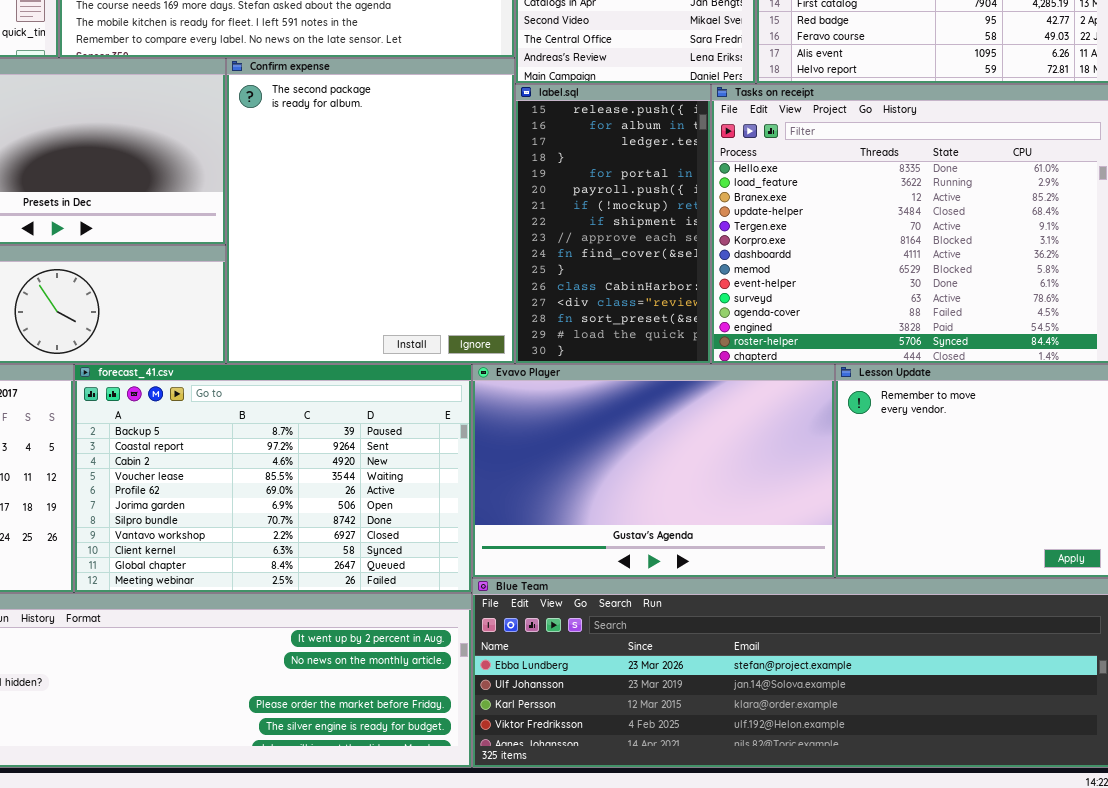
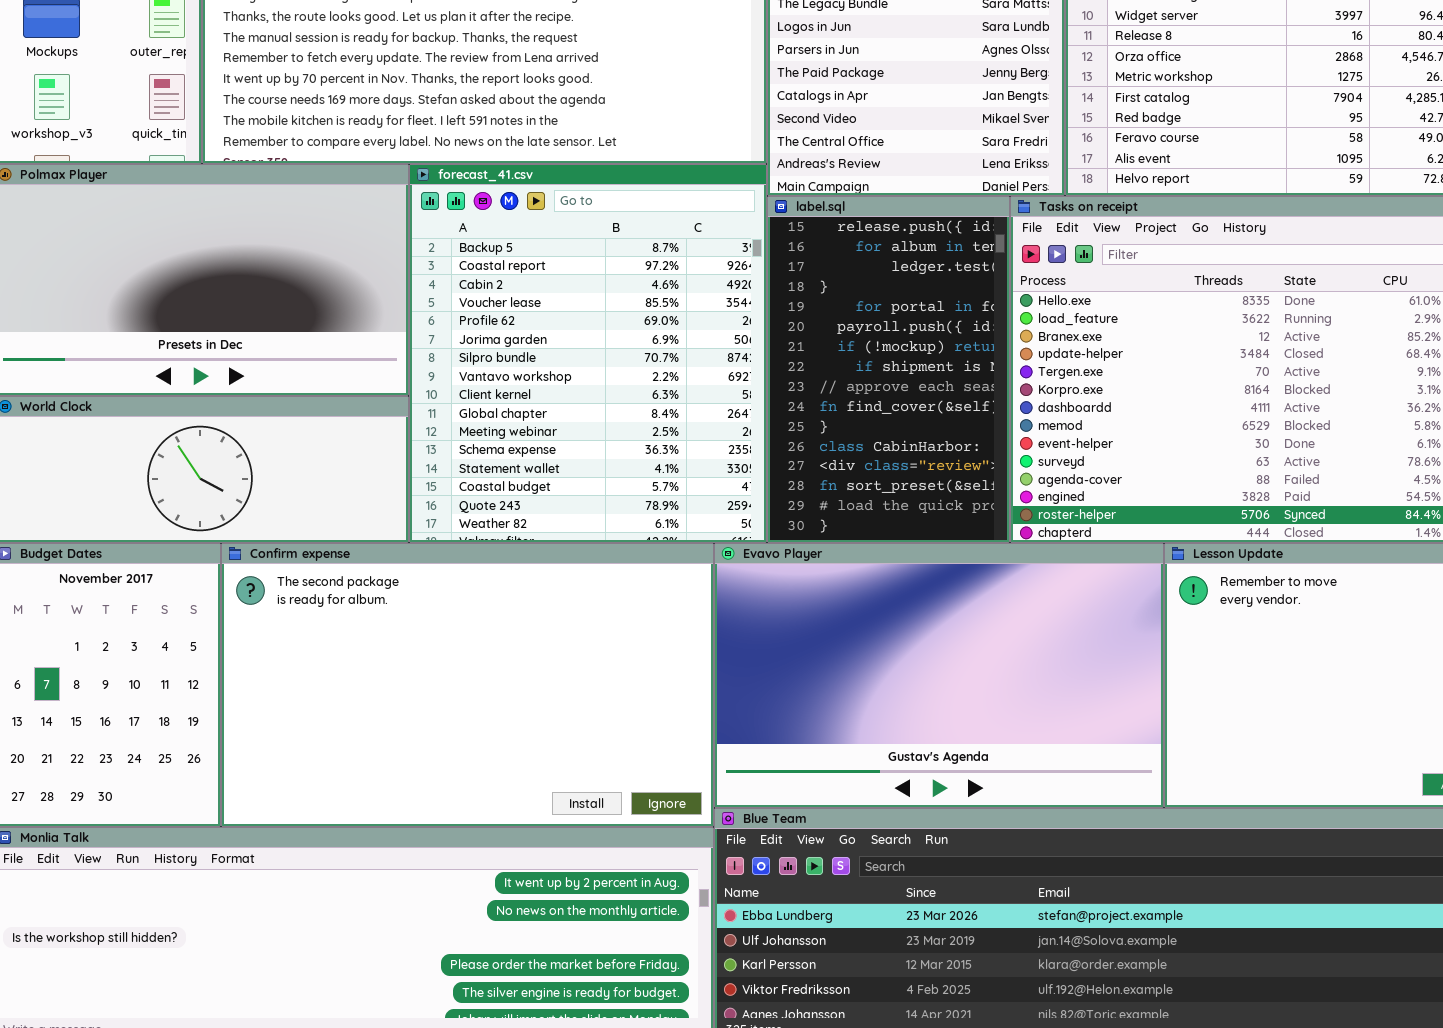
Confirm expense: [226,58,515,364] -> [221,543,714,827], moved, resized
forecast_41.csv: [74,364,472,593] -> [409,164,767,543], moved, resized

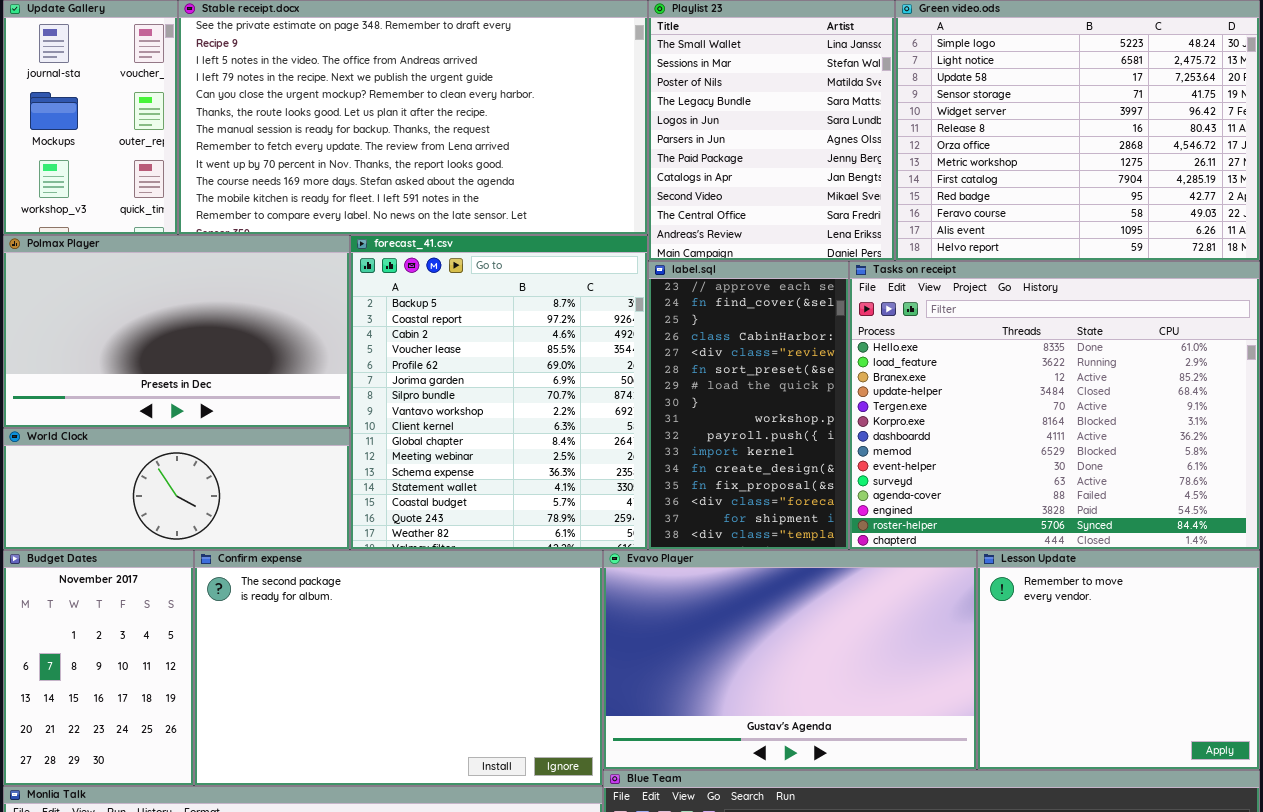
label.sql: [767,196,1010,543] -> [648,261,849,550], scrolled down 8 rows

